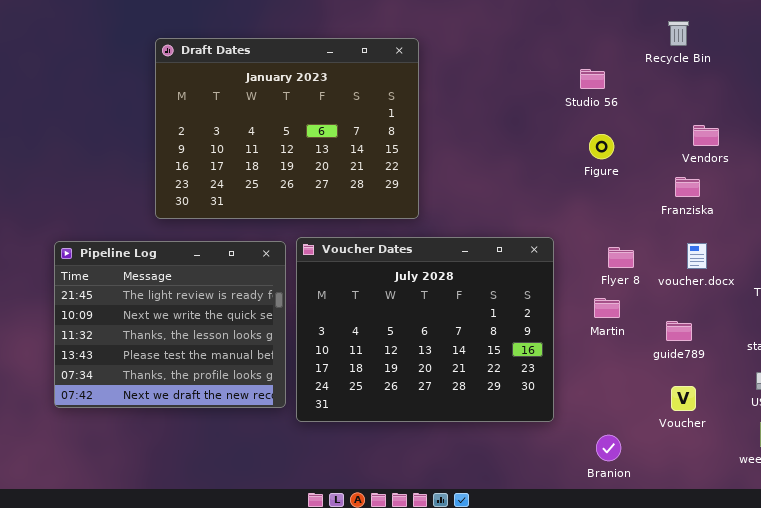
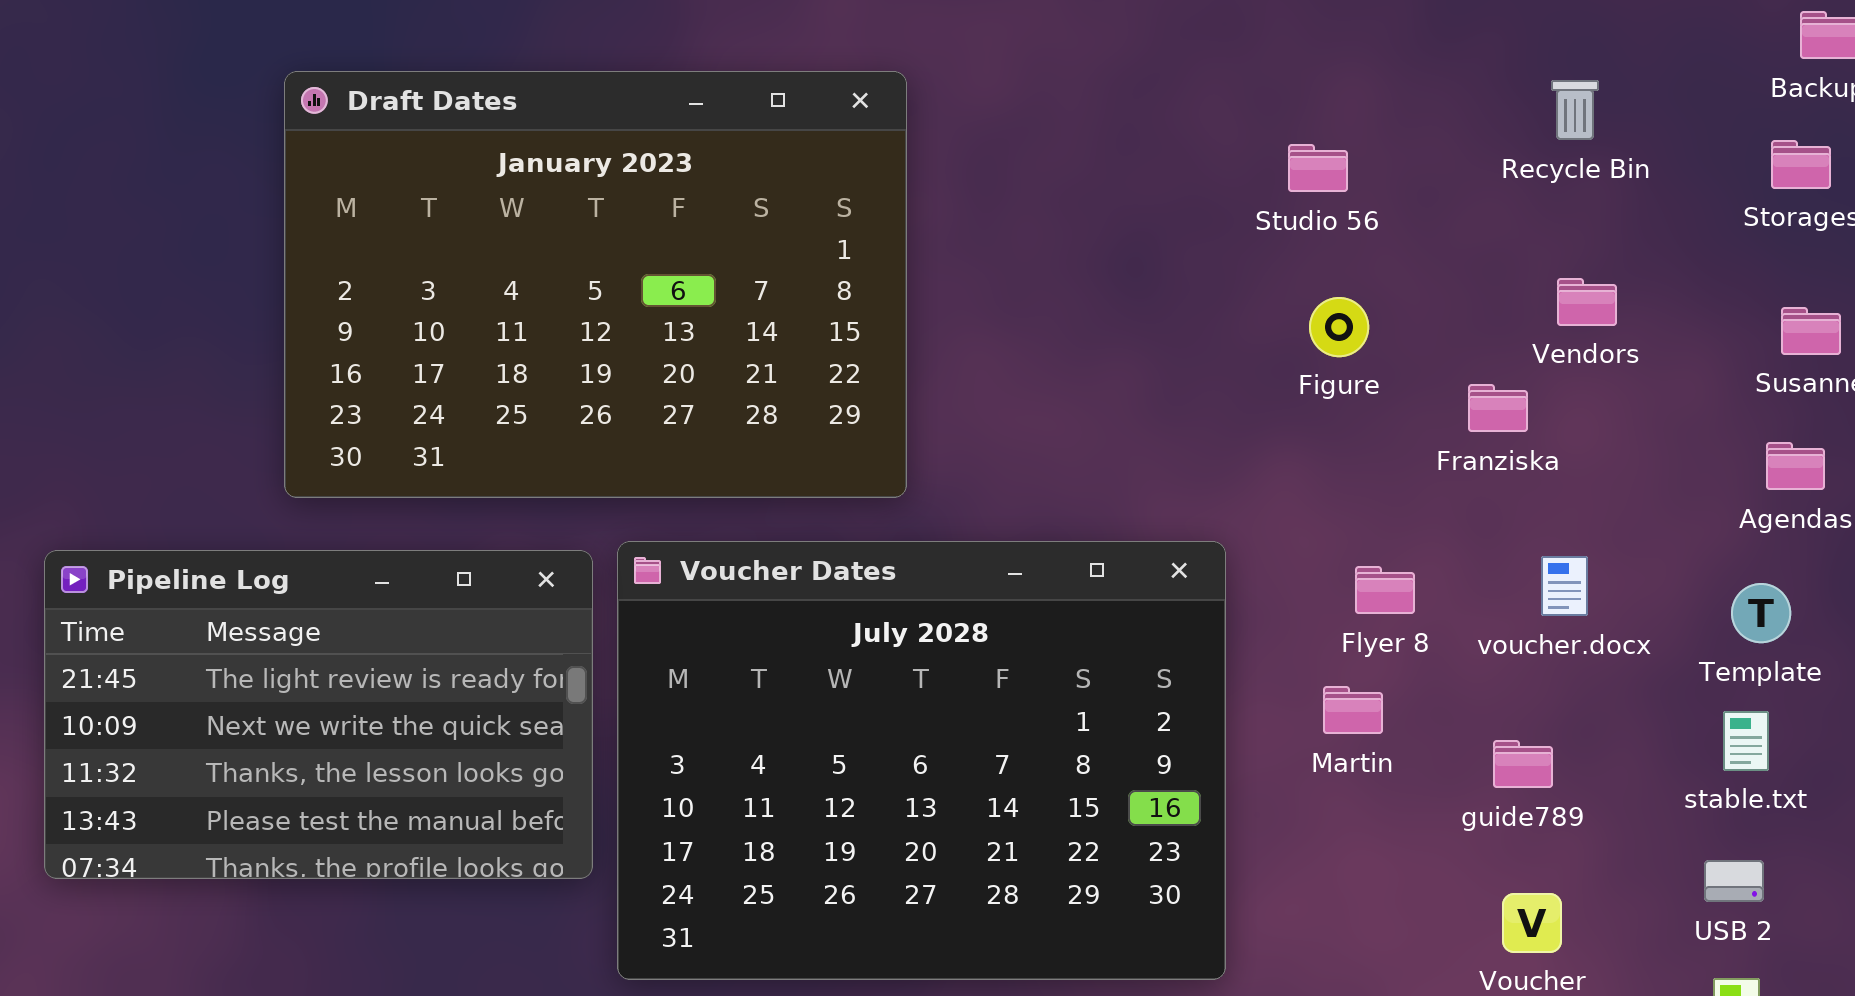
Recycle Bin: [668,21,689,46] -> [1551,80,1599,140], moved
Franziska: [675,177,700,197] -> [1468,384,1528,432], moved
Pipeline Log: [54,241,286,408] -> [44,550,593,879], resized

